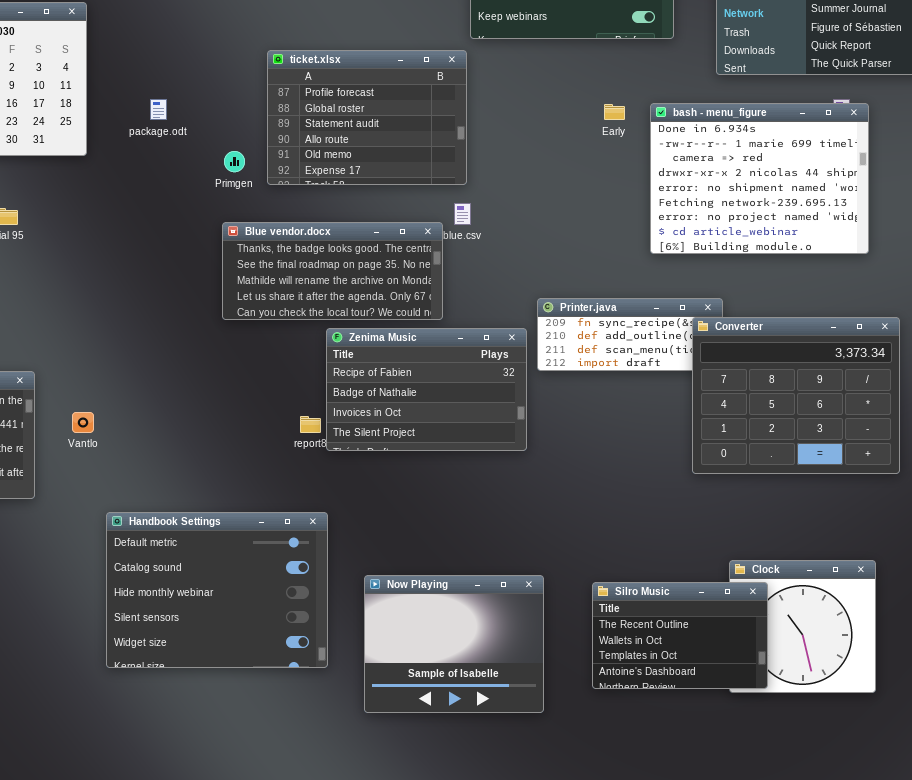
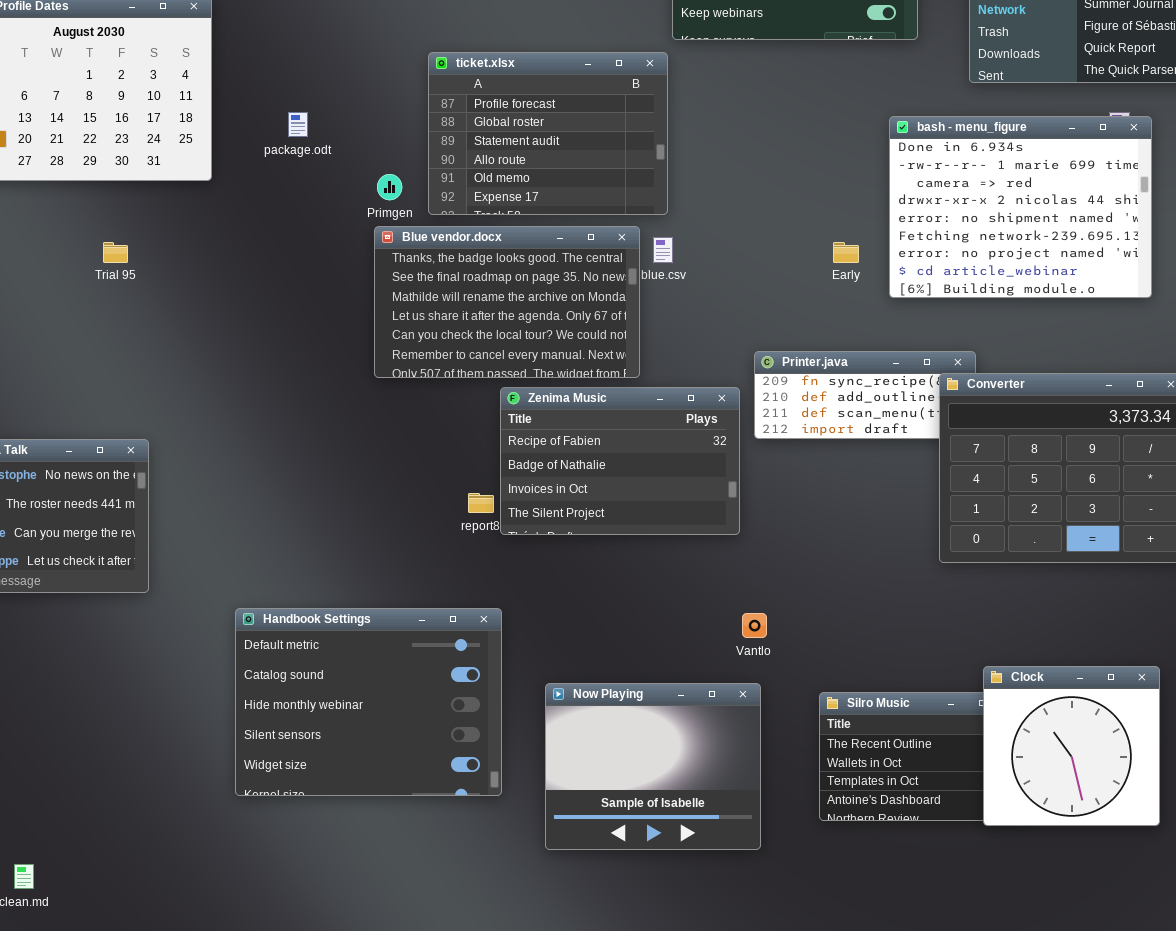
Early: [604,104,625,120] -> [833,242,859,263], moved
Blue vendor.docx: [222,222,443,320] -> [374,226,640,378], resized
Vantlo: [72,412,94,433] -> [742,613,767,638], moved
Clock: [729,560,876,693] -> [983,666,1160,826], raised

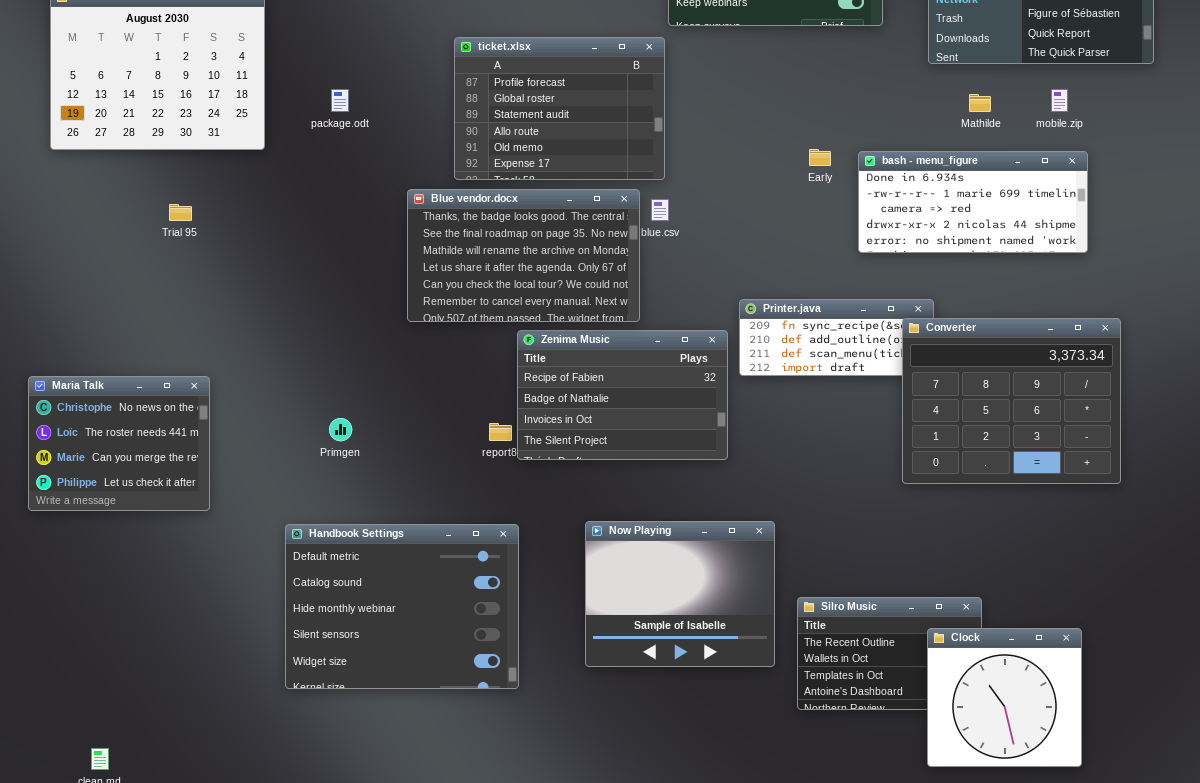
bash - menu_figure: [889,116,1152,298] -> [858,151,1088,253], resized
Primgen: [377,174,402,200] -> [329,418,352,441], moved
Early: [833,242,859,263] -> [809,149,831,166], moved
Clock: [983,666,1160,826] -> [927,628,1082,767], moved
Now Playing: [545,683,761,850] -> [585,521,775,667], moved

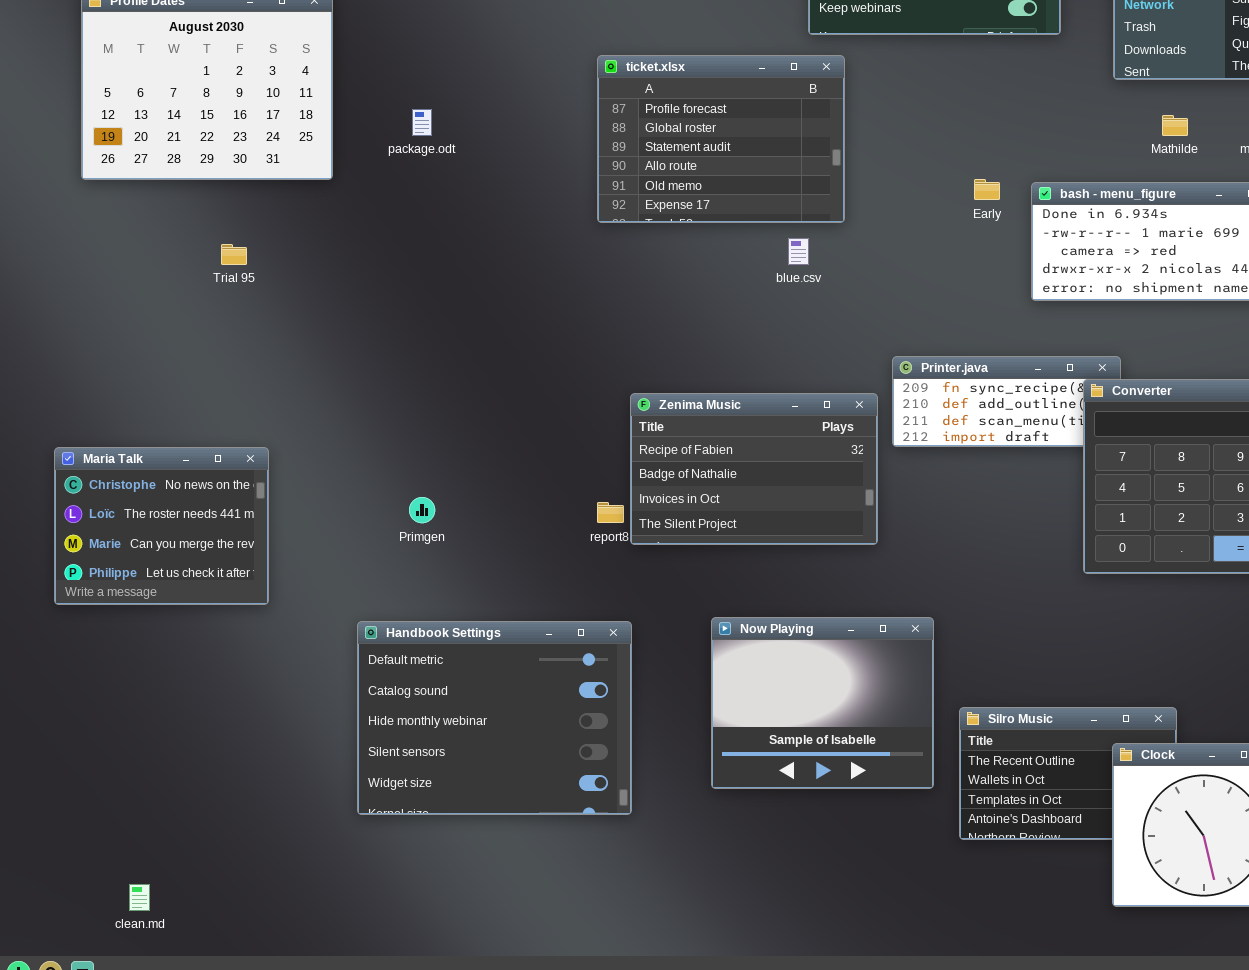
ticket.xlsx: [454,37,665,180] -> [597,55,845,223], moved
Blue vendor.docx: [407,189,640,322] -> none, closed

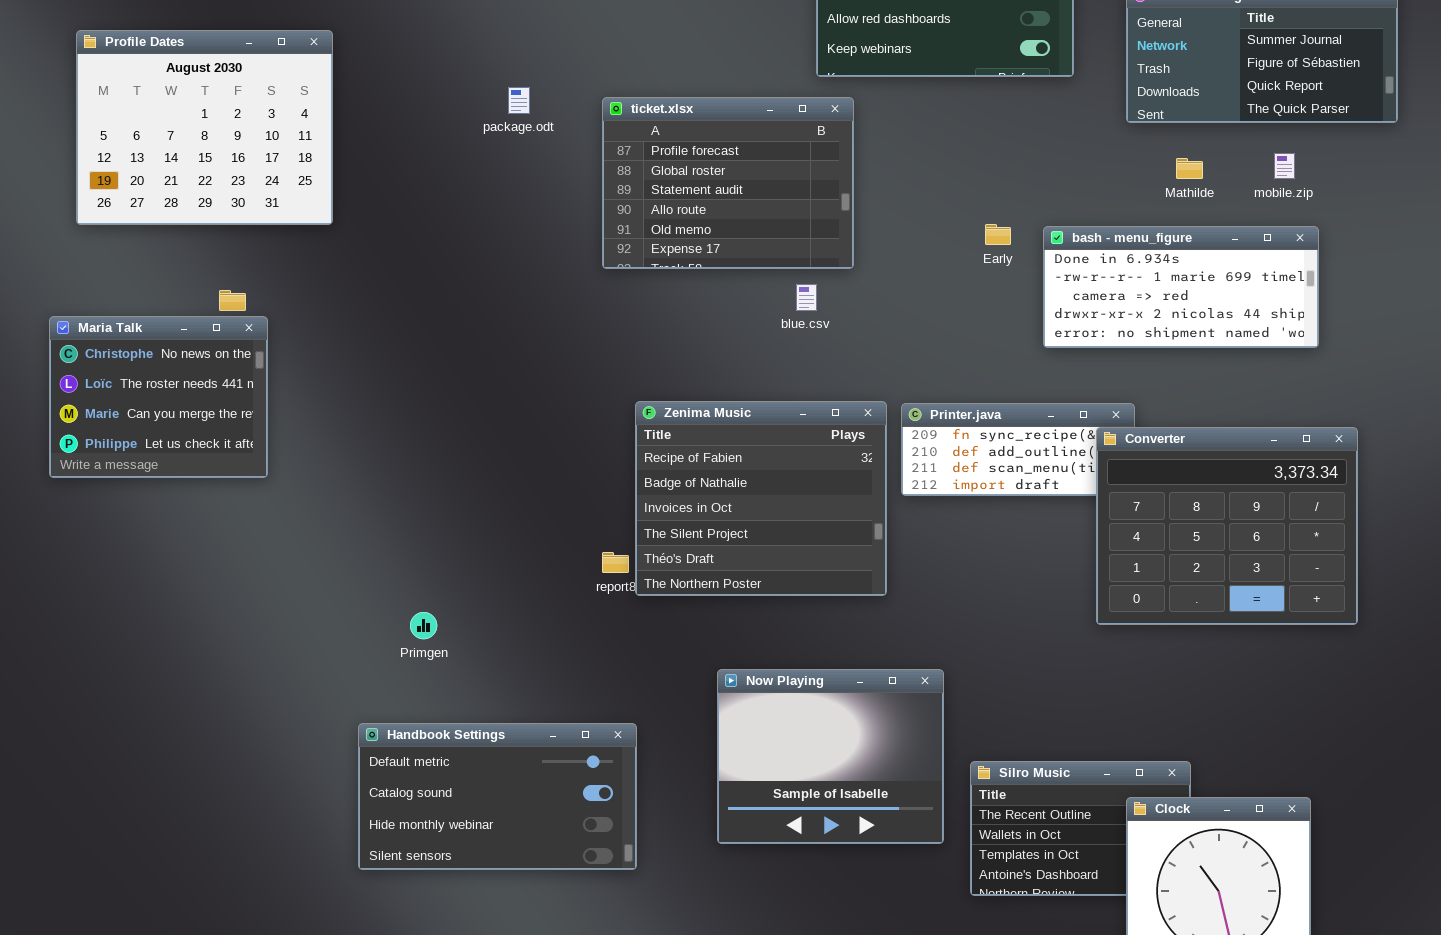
package.odt: [412,109,432,136] -> [508,87,530,114], moved
Zenima Music: [630,393,878,545] -> [635,401,887,596], resized
Maria Talk: [54,447,269,605] -> [49,316,268,478], moved
Primgen: [409,497,435,523] -> [410,612,437,639], moved
Handbook Settings: [357,621,632,815] -> [358,723,637,870], resized

